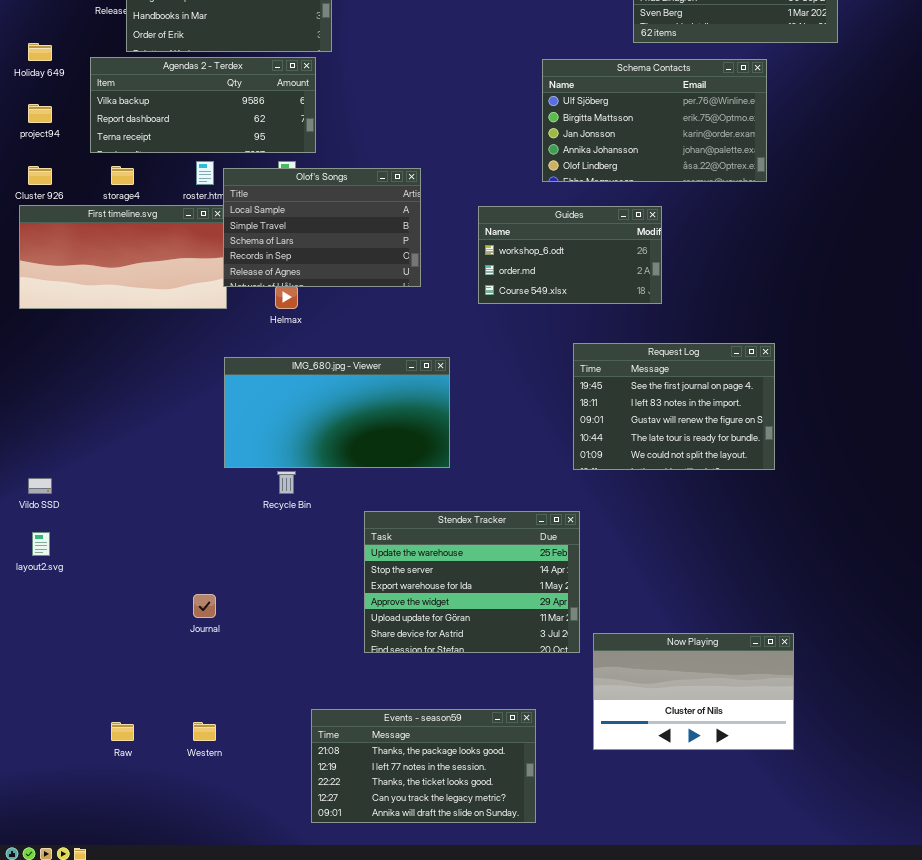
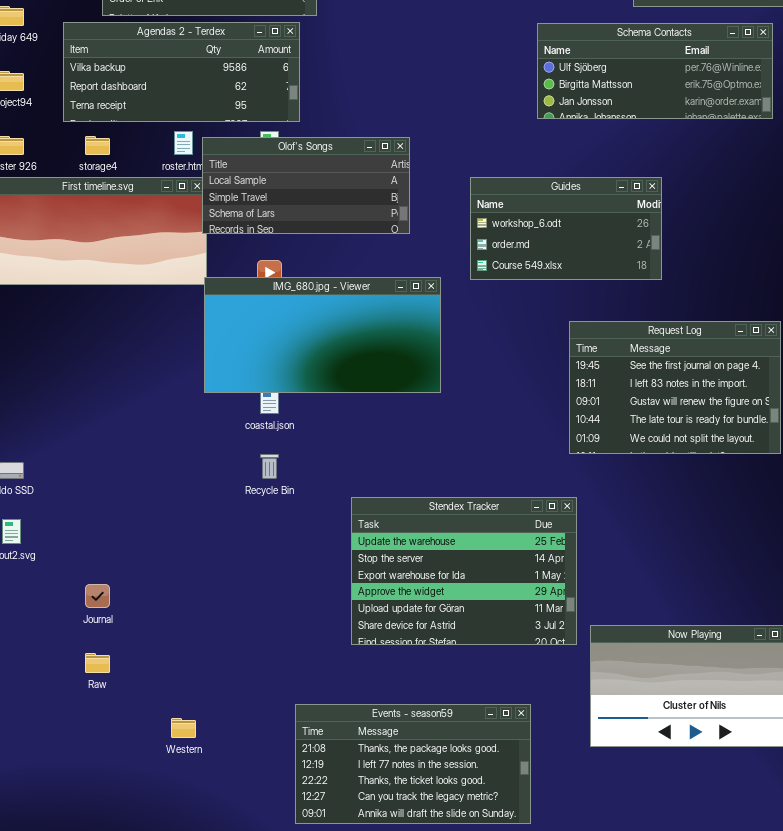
Schema Contacts: [542,59,767,182] -> [537,23,773,119], resized
Olof's Songs: [223,168,421,287] -> [202,137,410,234], resized
IMG_680.jpg - Viewer: [224,357,450,468] -> [204,277,441,393], moved
Journal: [193,594,216,618] -> [85,584,110,608], moved
Raw: [111,722,134,741] -> [85,653,110,673], moved

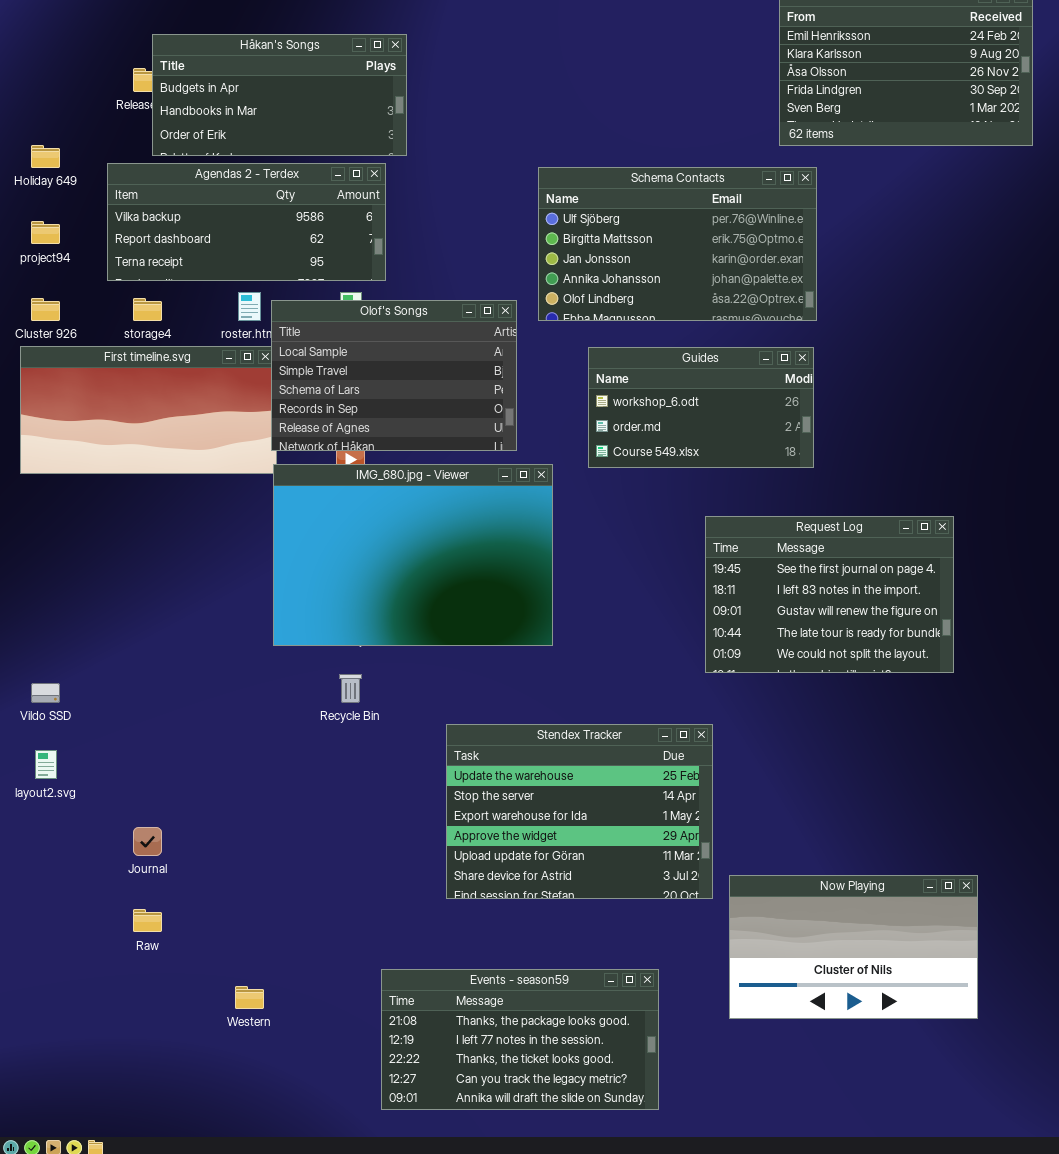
Schema Contacts: [537,23,773,119] -> [538,167,817,321], moved, resized
Olof's Songs: [202,137,410,234] -> [271,300,517,451], resized
IMG_680.jpg - Viewer: [204,277,441,393] -> [273,464,553,646], resized

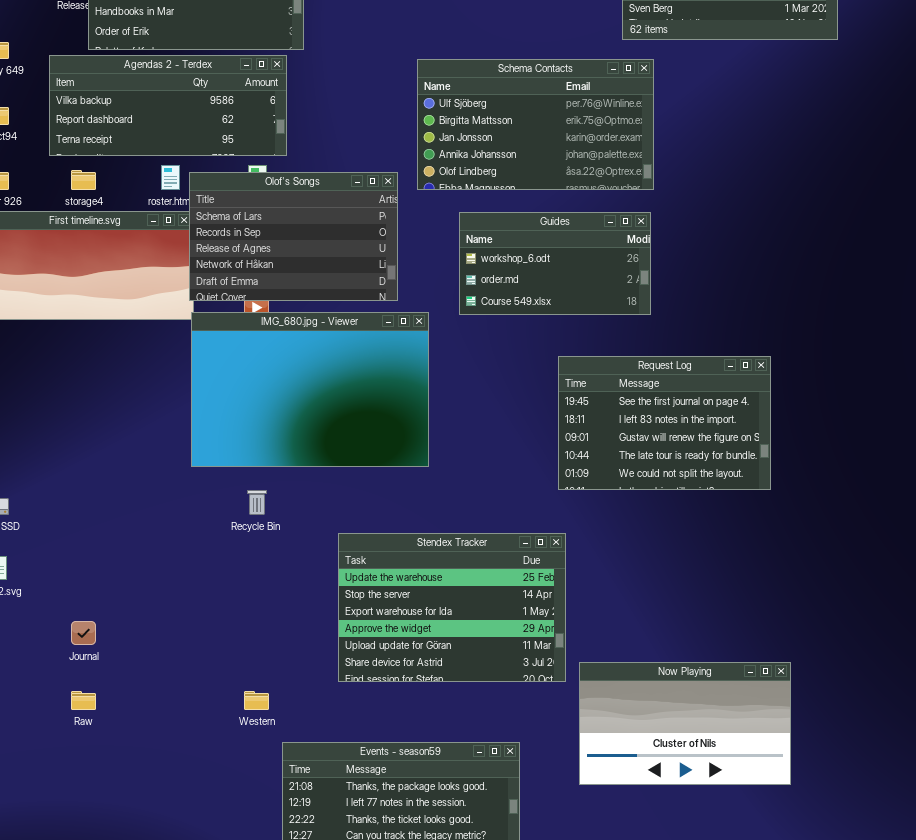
Olof's Songs: [271,300,517,451] -> [189,172,398,301], scrolled down 2 rows
Western: [235,986,264,1009] -> [244,691,269,710], moved

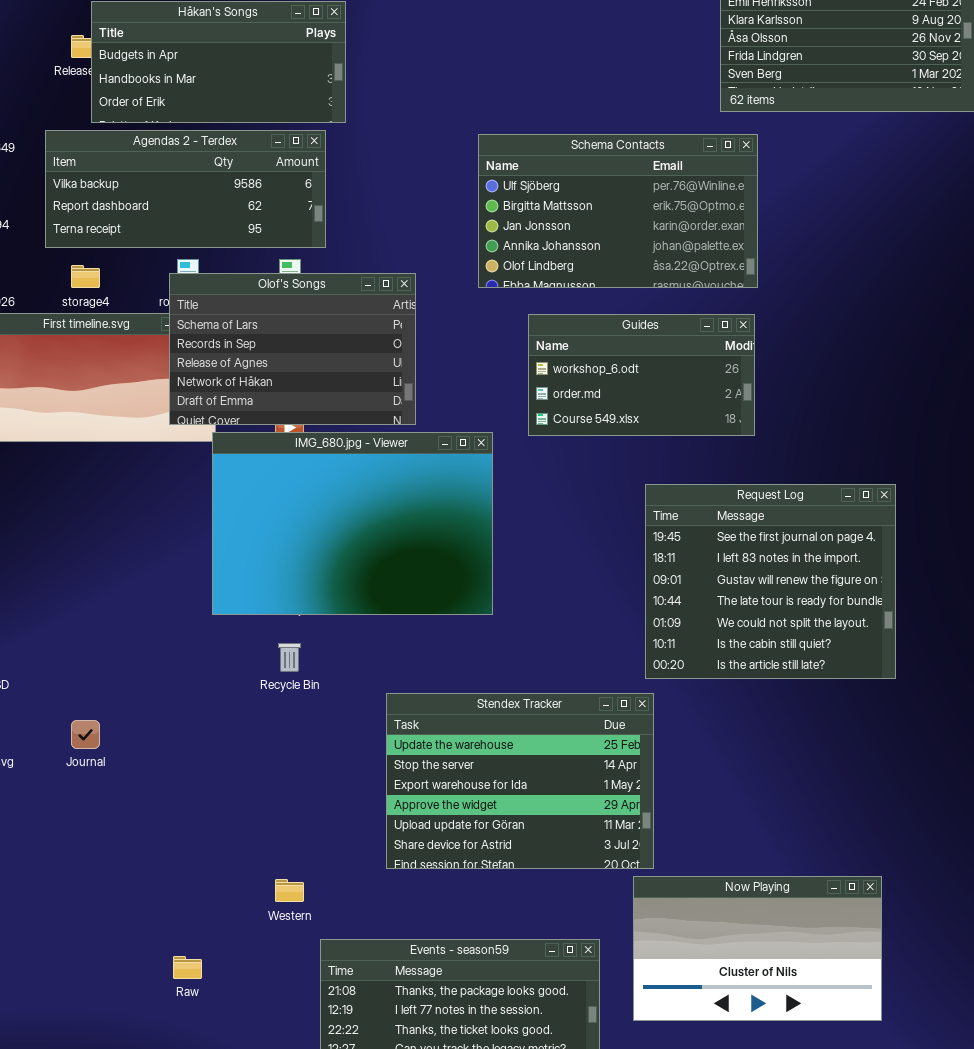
Olof's Songs: [189,172,398,301] -> [169,273,416,425], moved
Request Log: [558,356,771,490] -> [645,484,896,679], resized
Journal: [71,621,96,645] -> [71,720,100,749], moved
Now Playing: [579,662,791,785] -> [633,876,882,1021], moved
Raw: [71,691,96,710] -> [173,956,202,979], moved

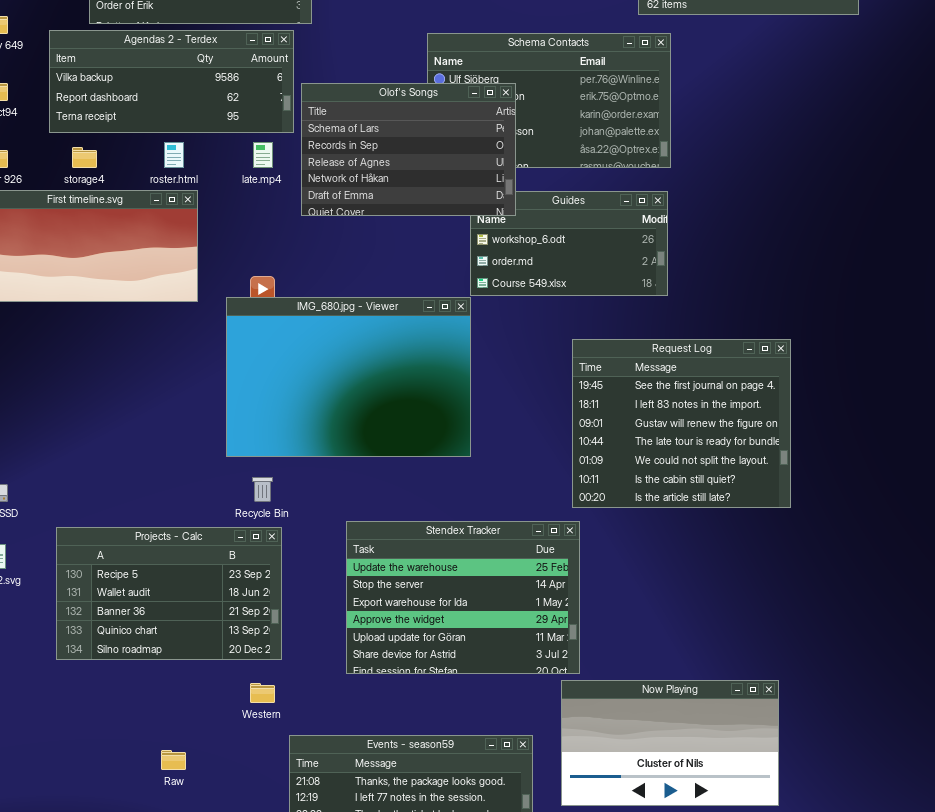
Olof's Songs: [169,273,416,425] -> [301,83,516,216], moved
IMG_680.jpg - Viewer: [212,432,493,615] -> [226,297,471,457], moved
Projects - Calc: none -> [56,527,282,660], opened

